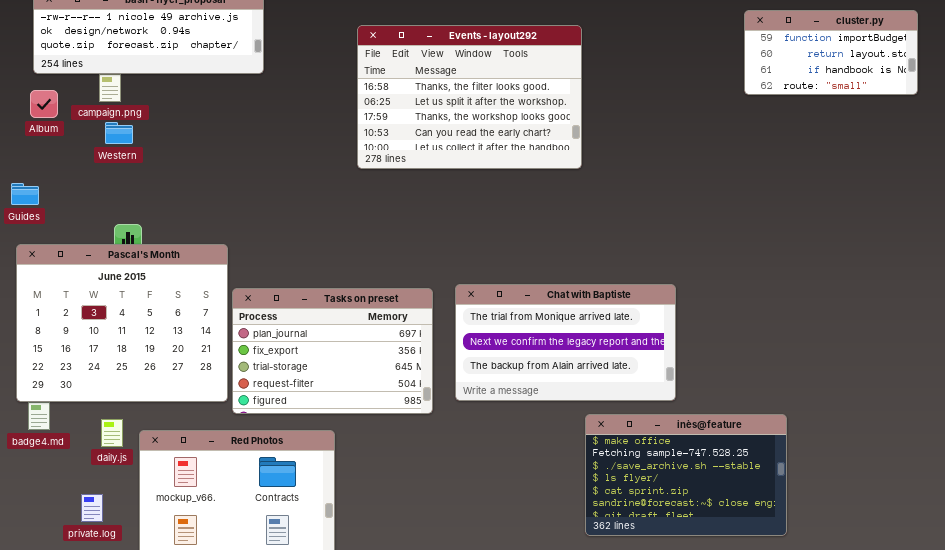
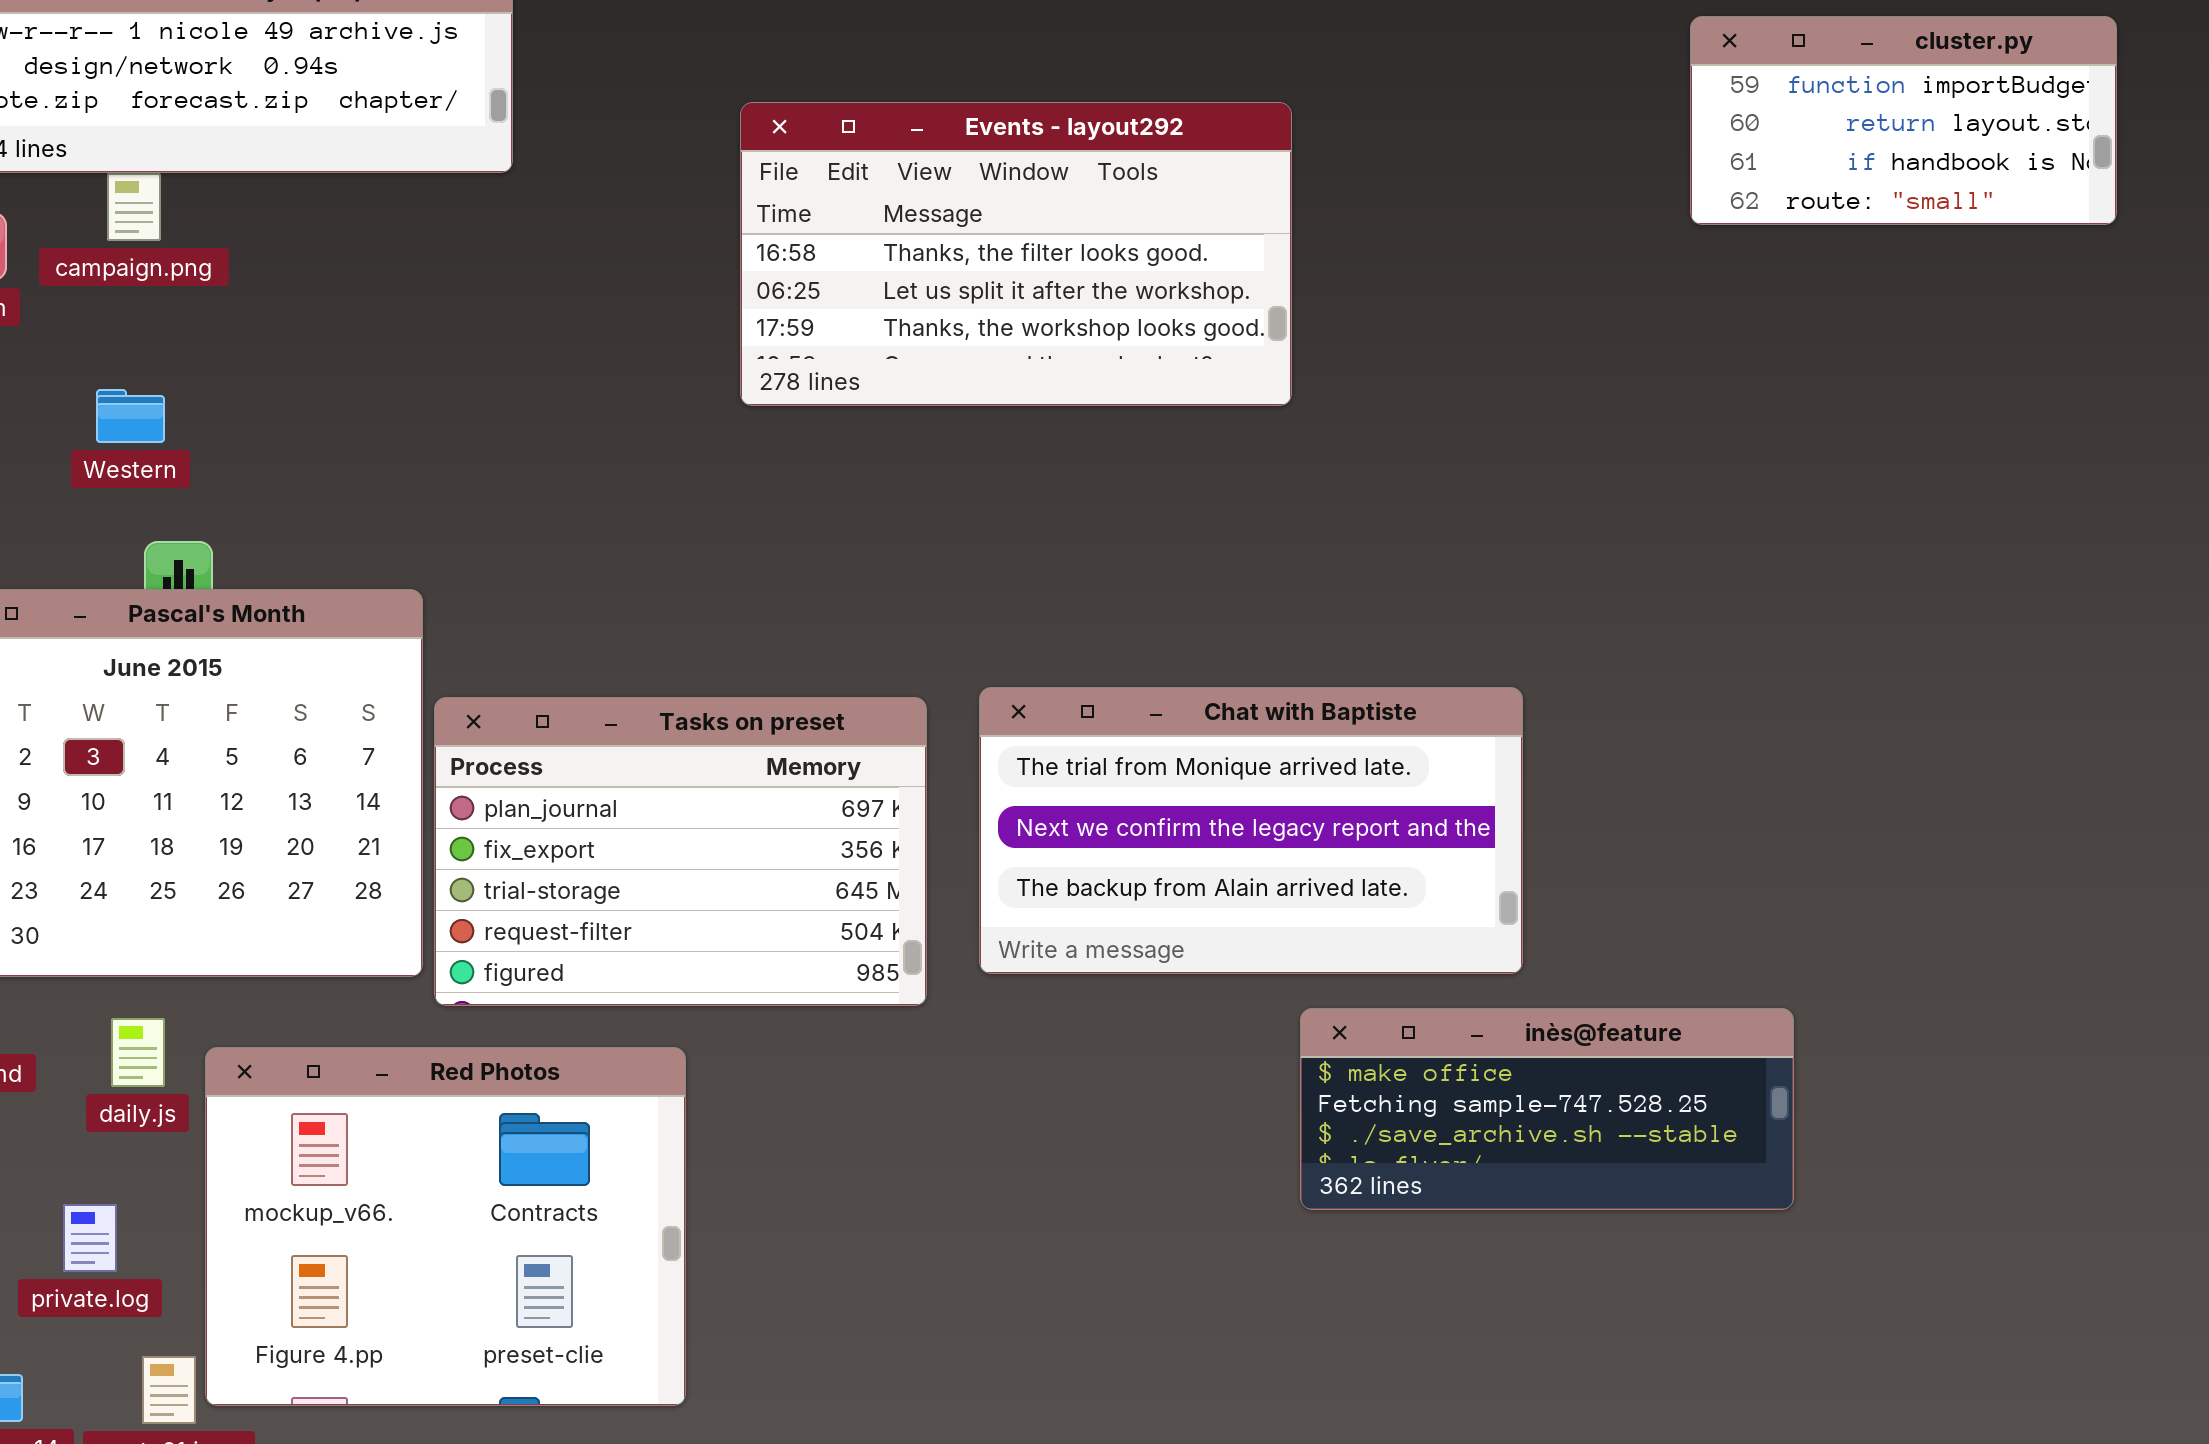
Events - layout292: [357,25,582,169] -> [740,102,1292,406], resized
Western: [105,122,133,144] -> [96,389,165,443], moved
inès@feature: [585,414,787,536] -> [1300,1008,1794,1210], resized

